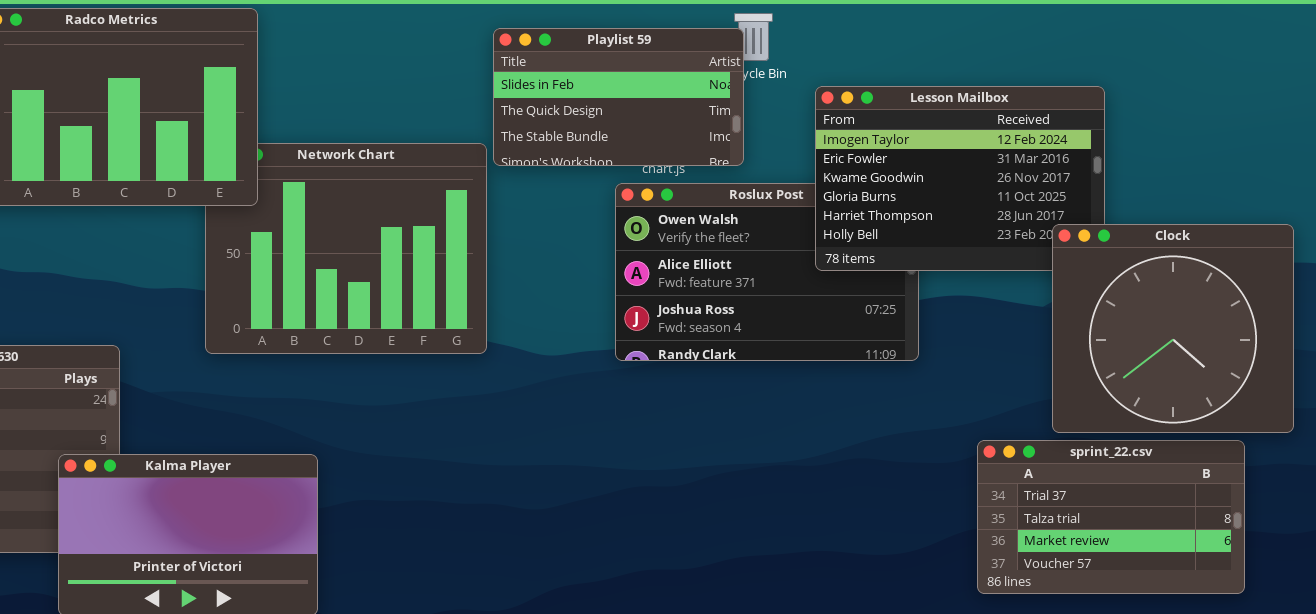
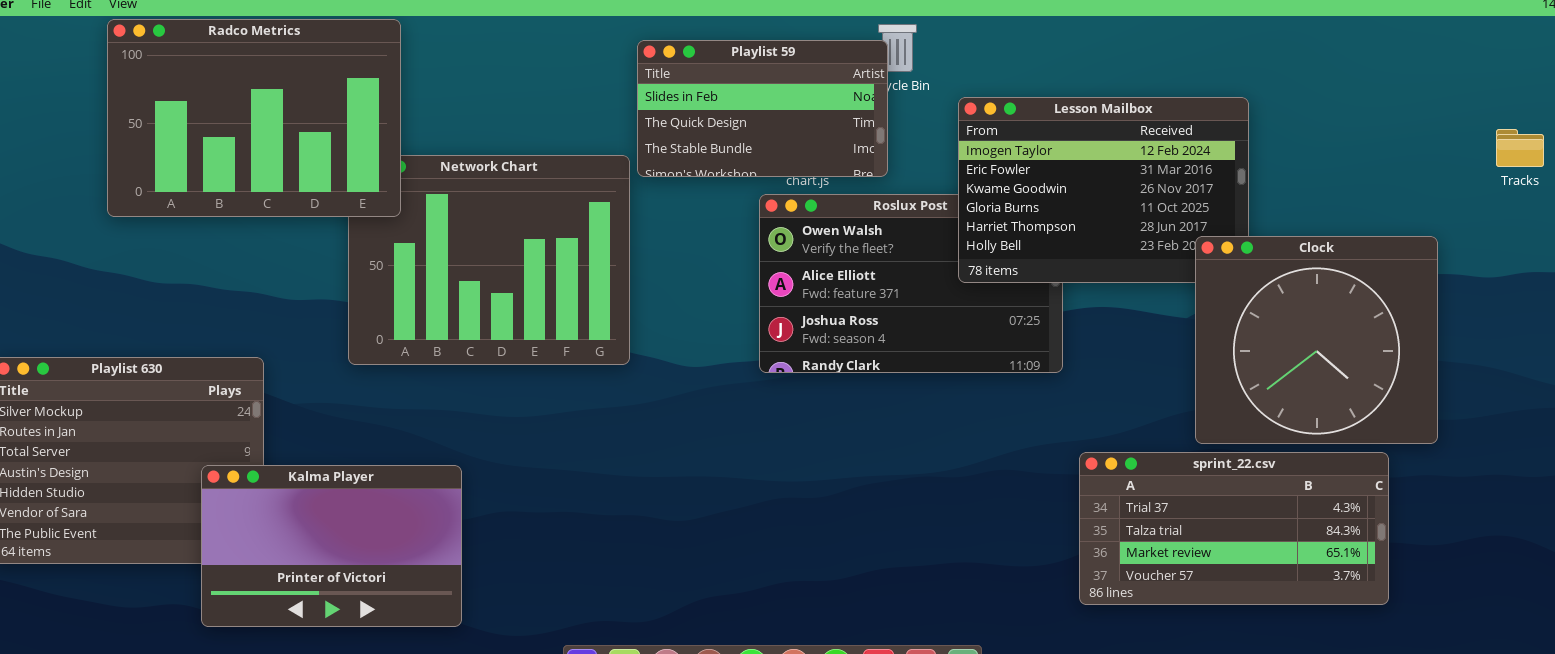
sprint_22.csv: [977,440,1245,594] -> [1079,452,1389,605], resized

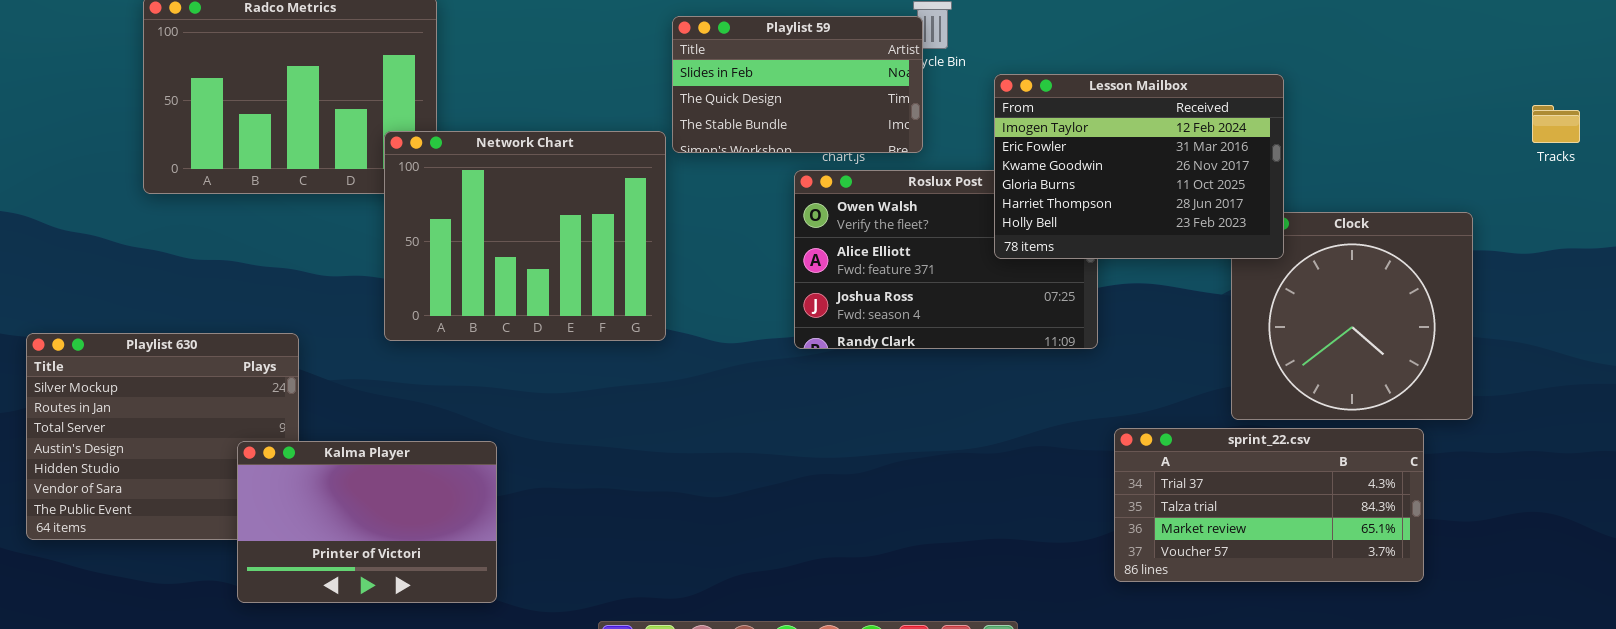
Lesson Mailbox: [958,97,1249,283] -> [994,74,1284,259], raised
Network Chart: [348,155,630,365] -> [384,131,666,341], raised

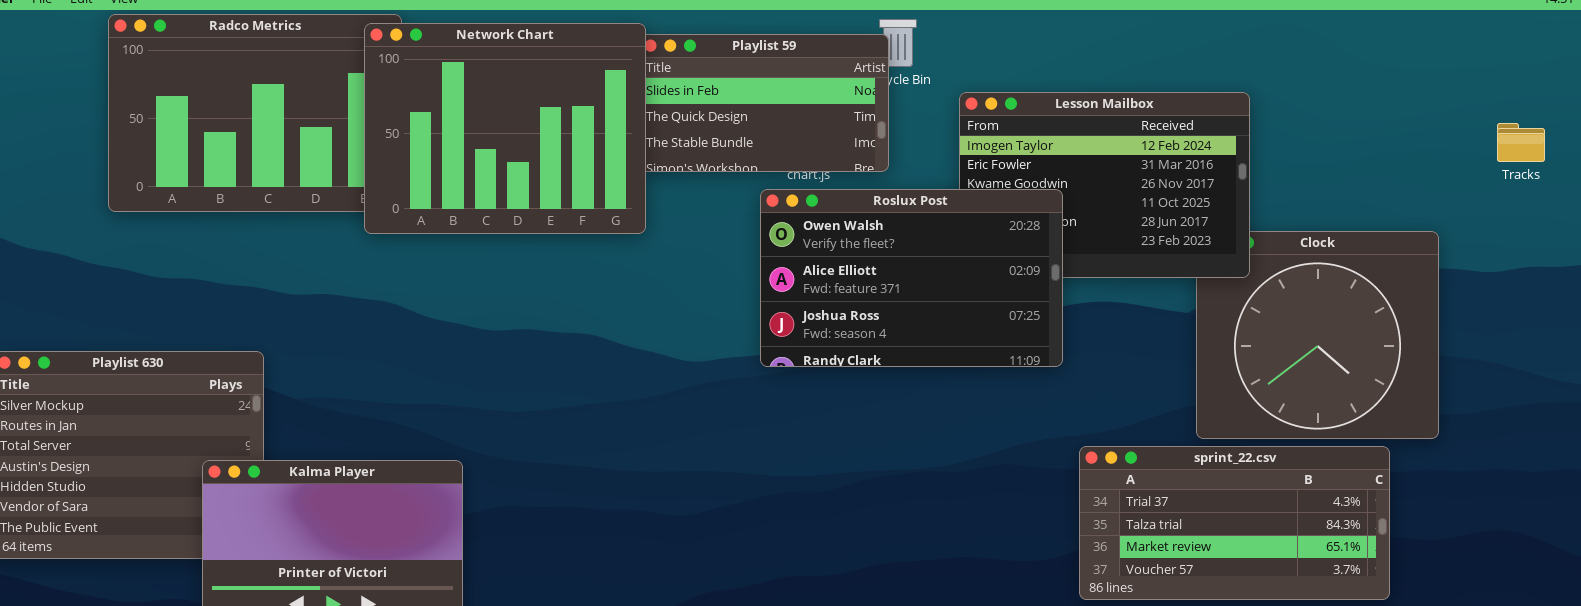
Network Chart: [384,131,666,341] -> [364,23,646,234], moved
Roslux Post: [794,170,1098,349] -> [760,189,1063,367], raised

